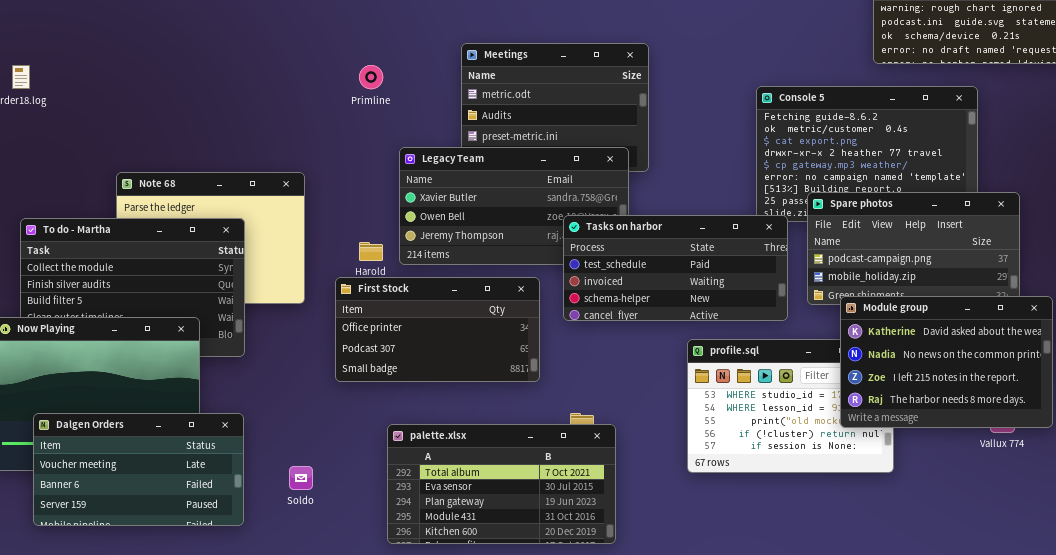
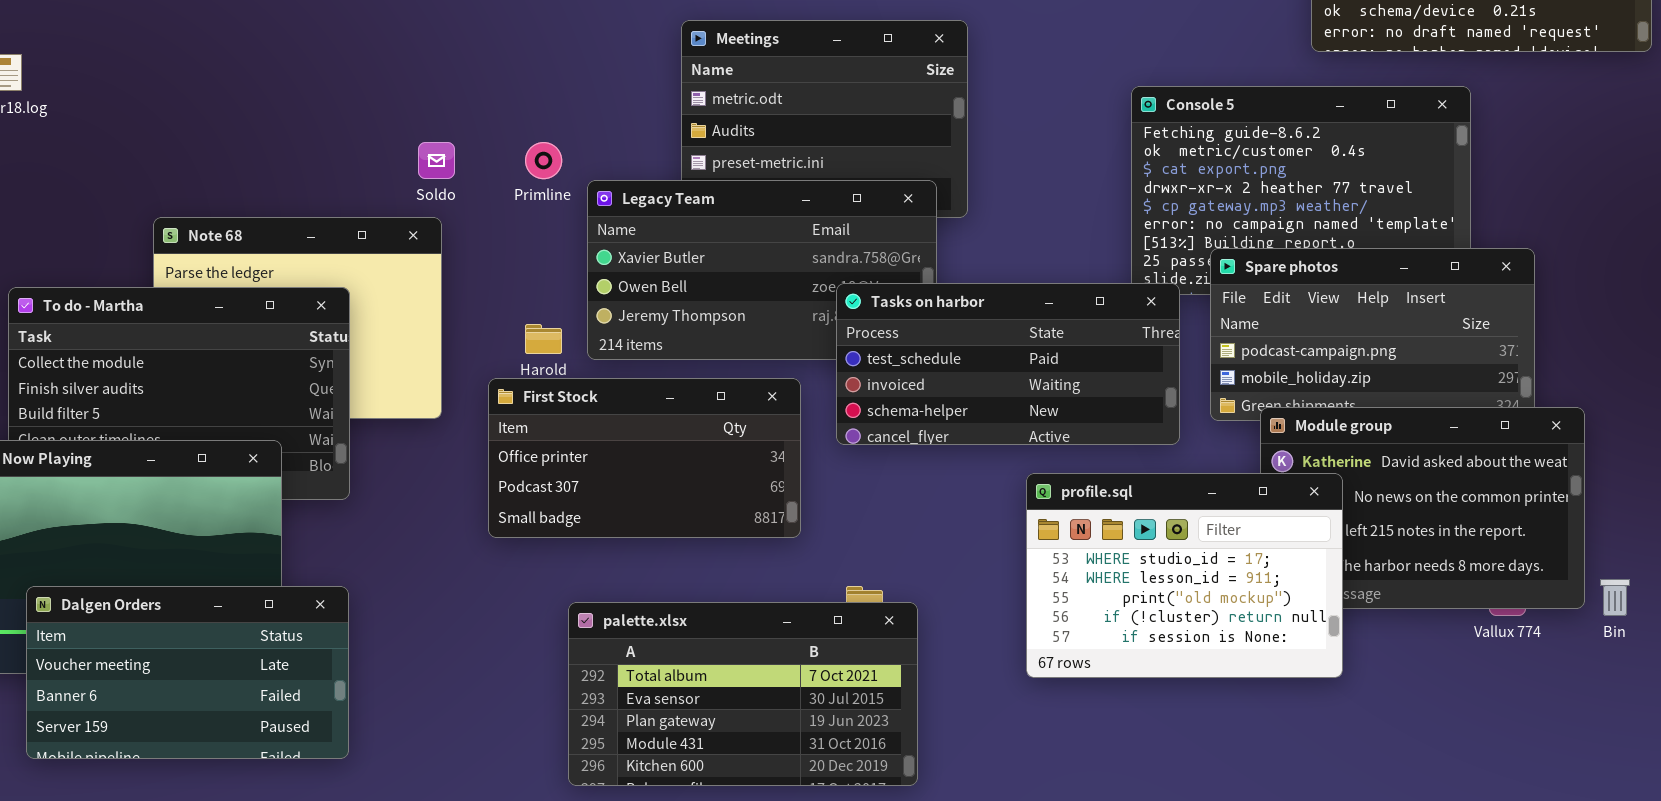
Primline: [359,65,383,89] -> [525,142,562,179], moved
profile.sql: [687,339,894,473] -> [1026,473,1343,678], raised
Soldo: [289,466,313,490] -> [418,142,455,179], moved

